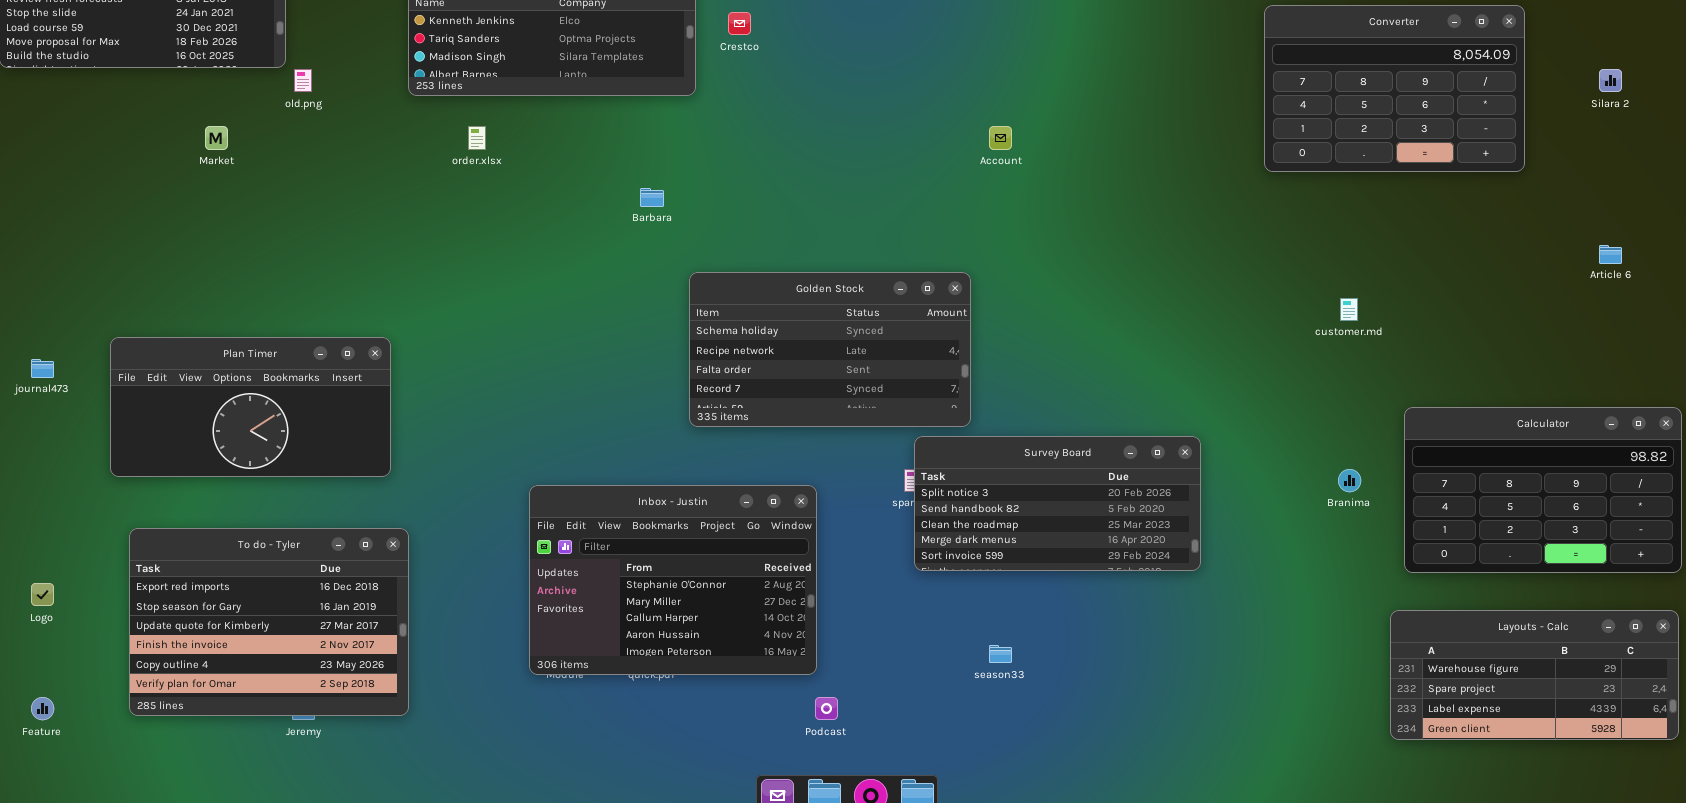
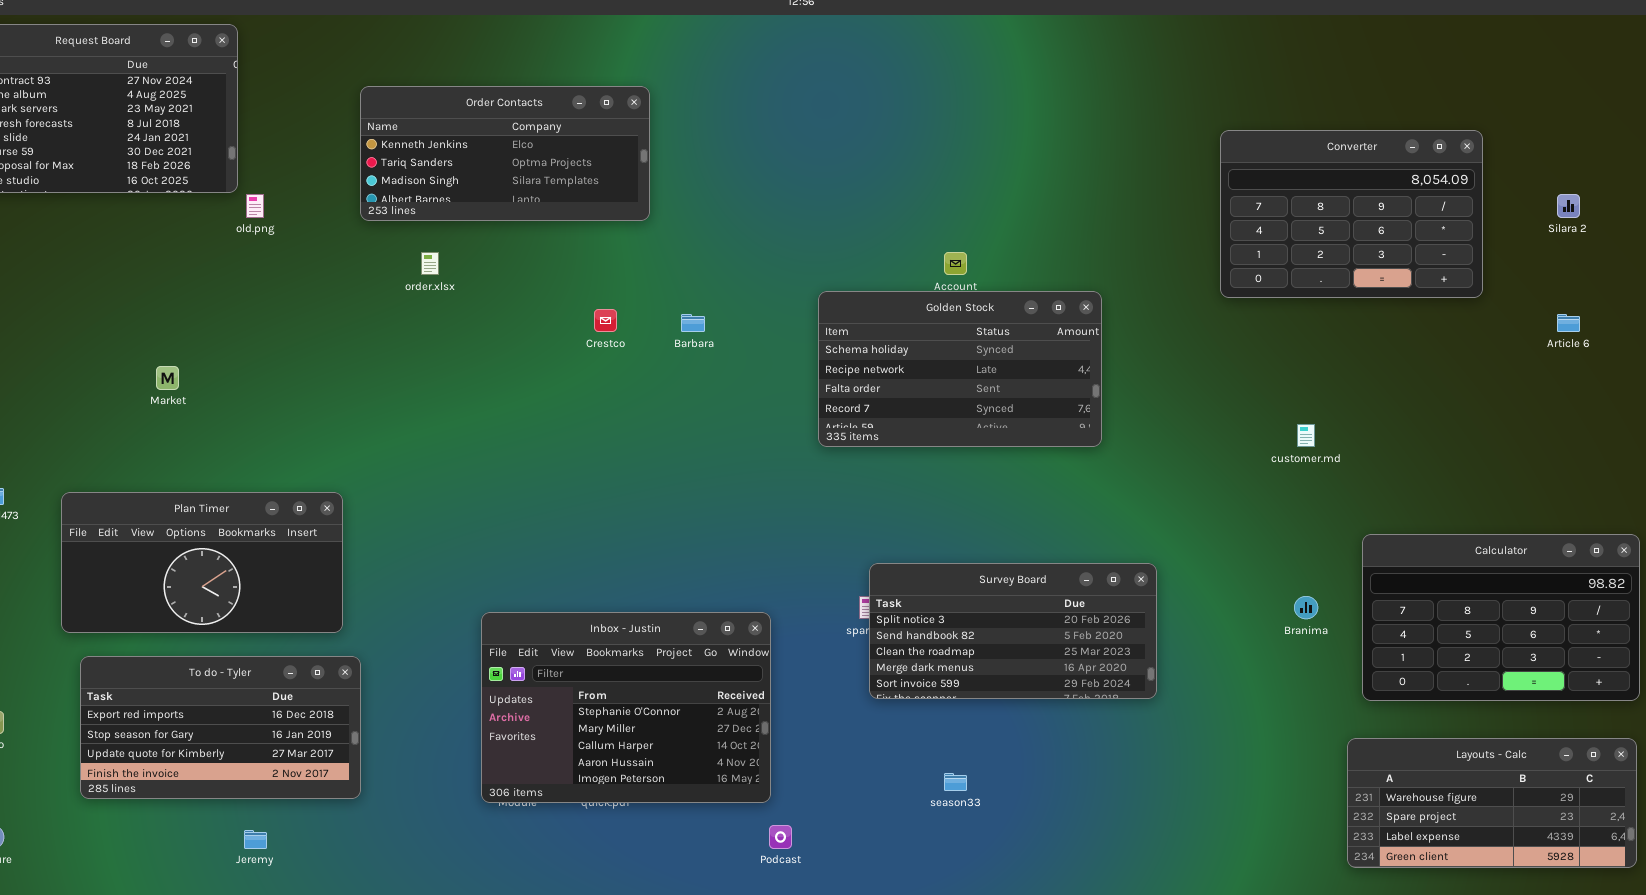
Crestco: [728,12,751,35] -> [594,309,617,332], moved
Market: [205,126,228,150] -> [156,366,179,390], moved
Barbara: [640,188,664,207] -> [681,314,705,332], moved
Article 6: [1599,245,1622,264] -> [1557,314,1580,332], moved
Golden Stock: [689,272,971,427] -> [818,291,1102,447], moved
Plan Timer: [110,337,391,477] -> [61,492,343,633], moved
To do - Tyler: [129,528,409,716] -> [80,656,361,799], resized

